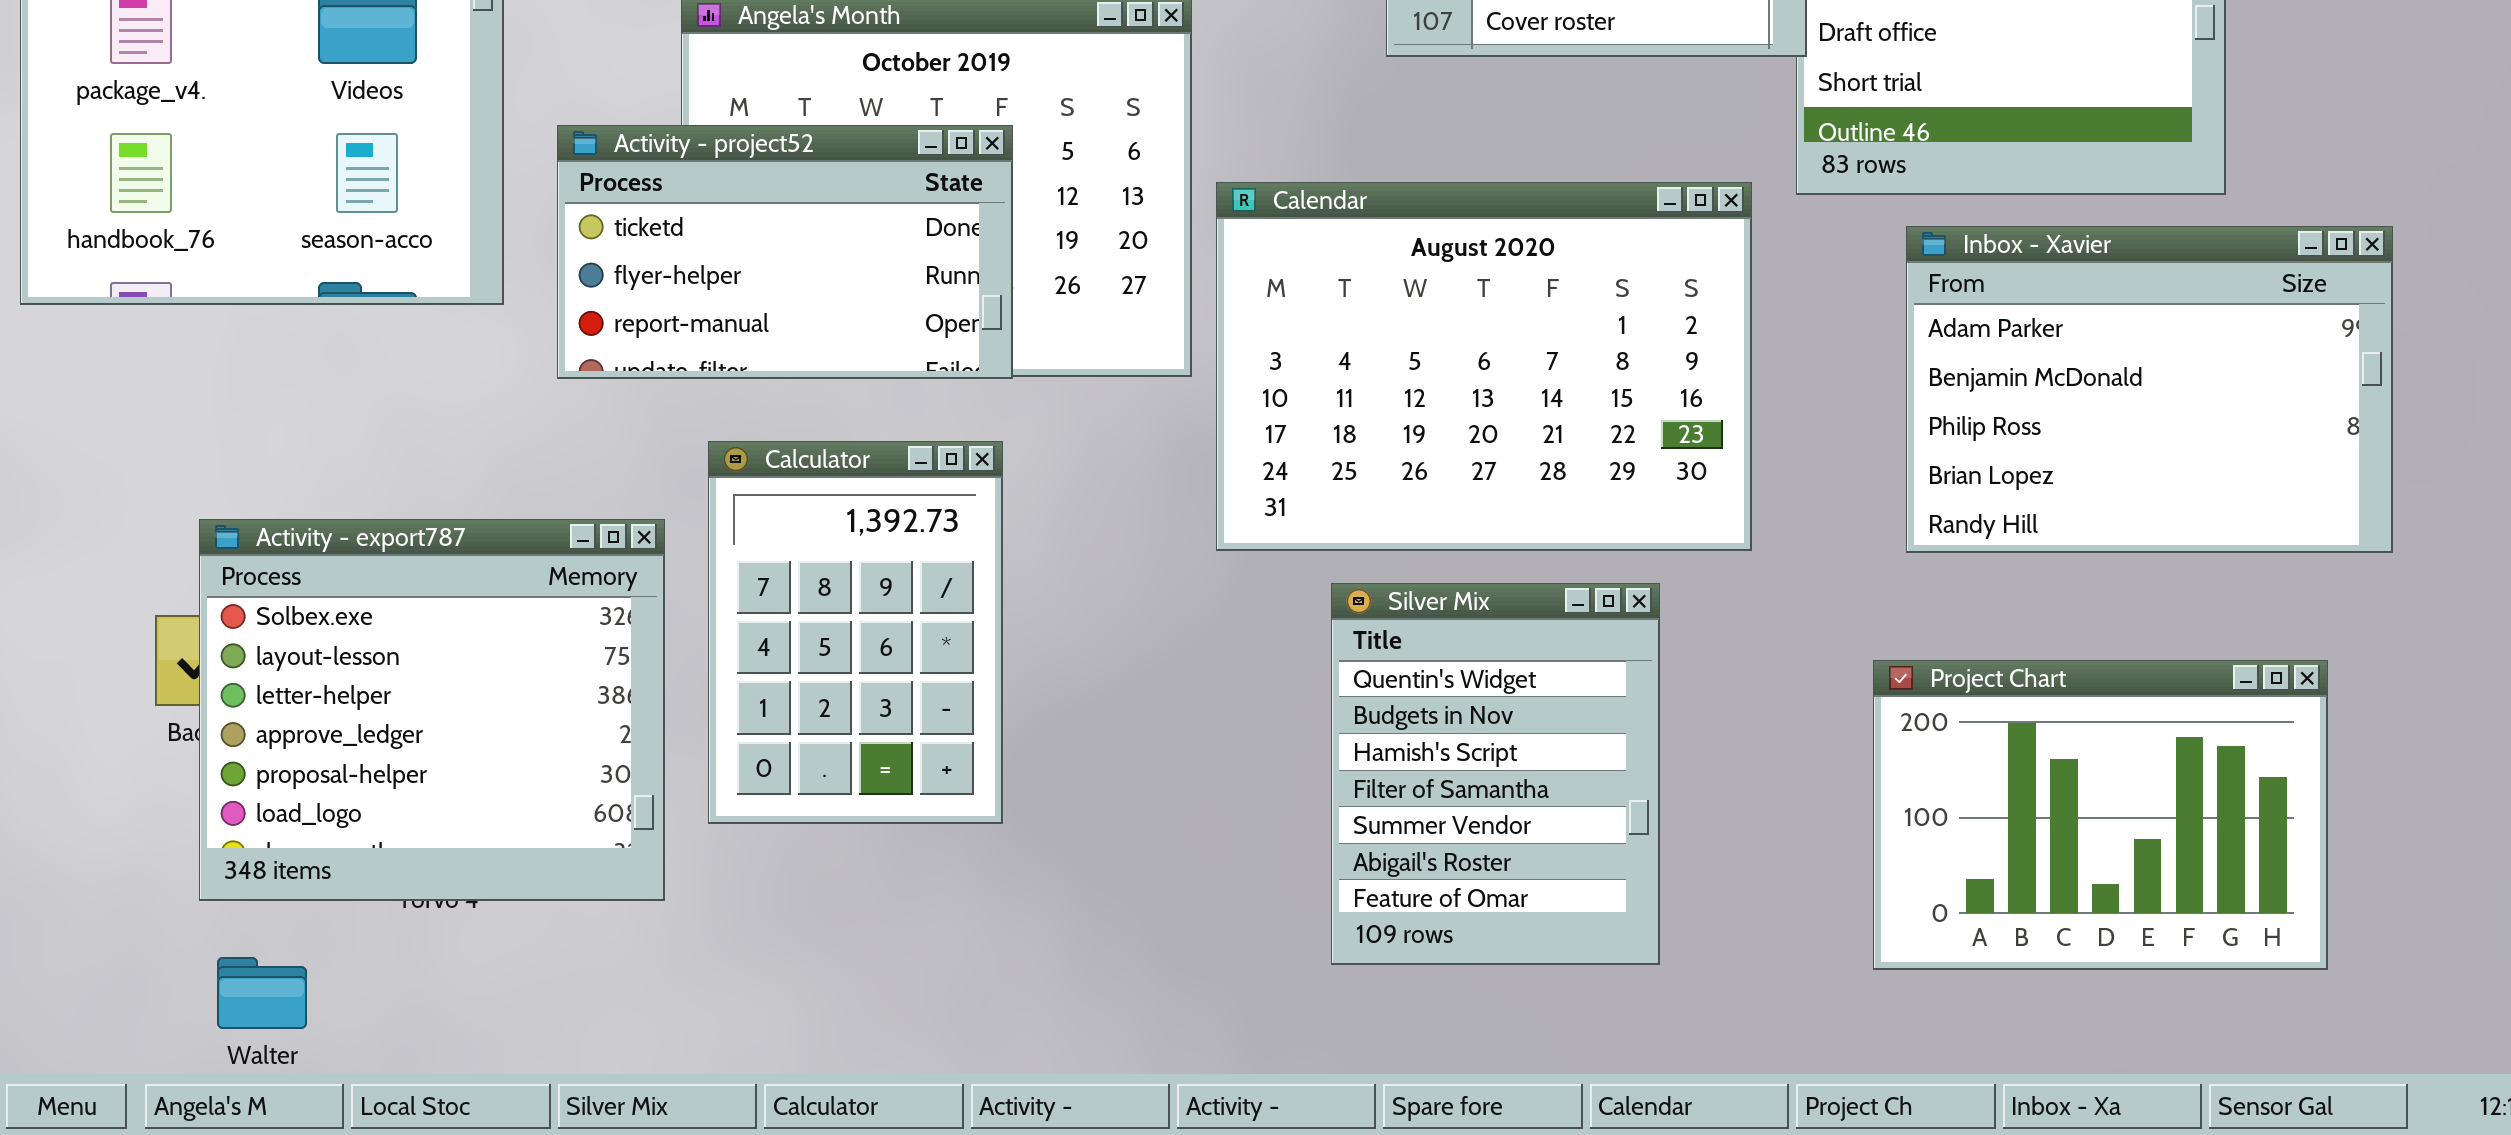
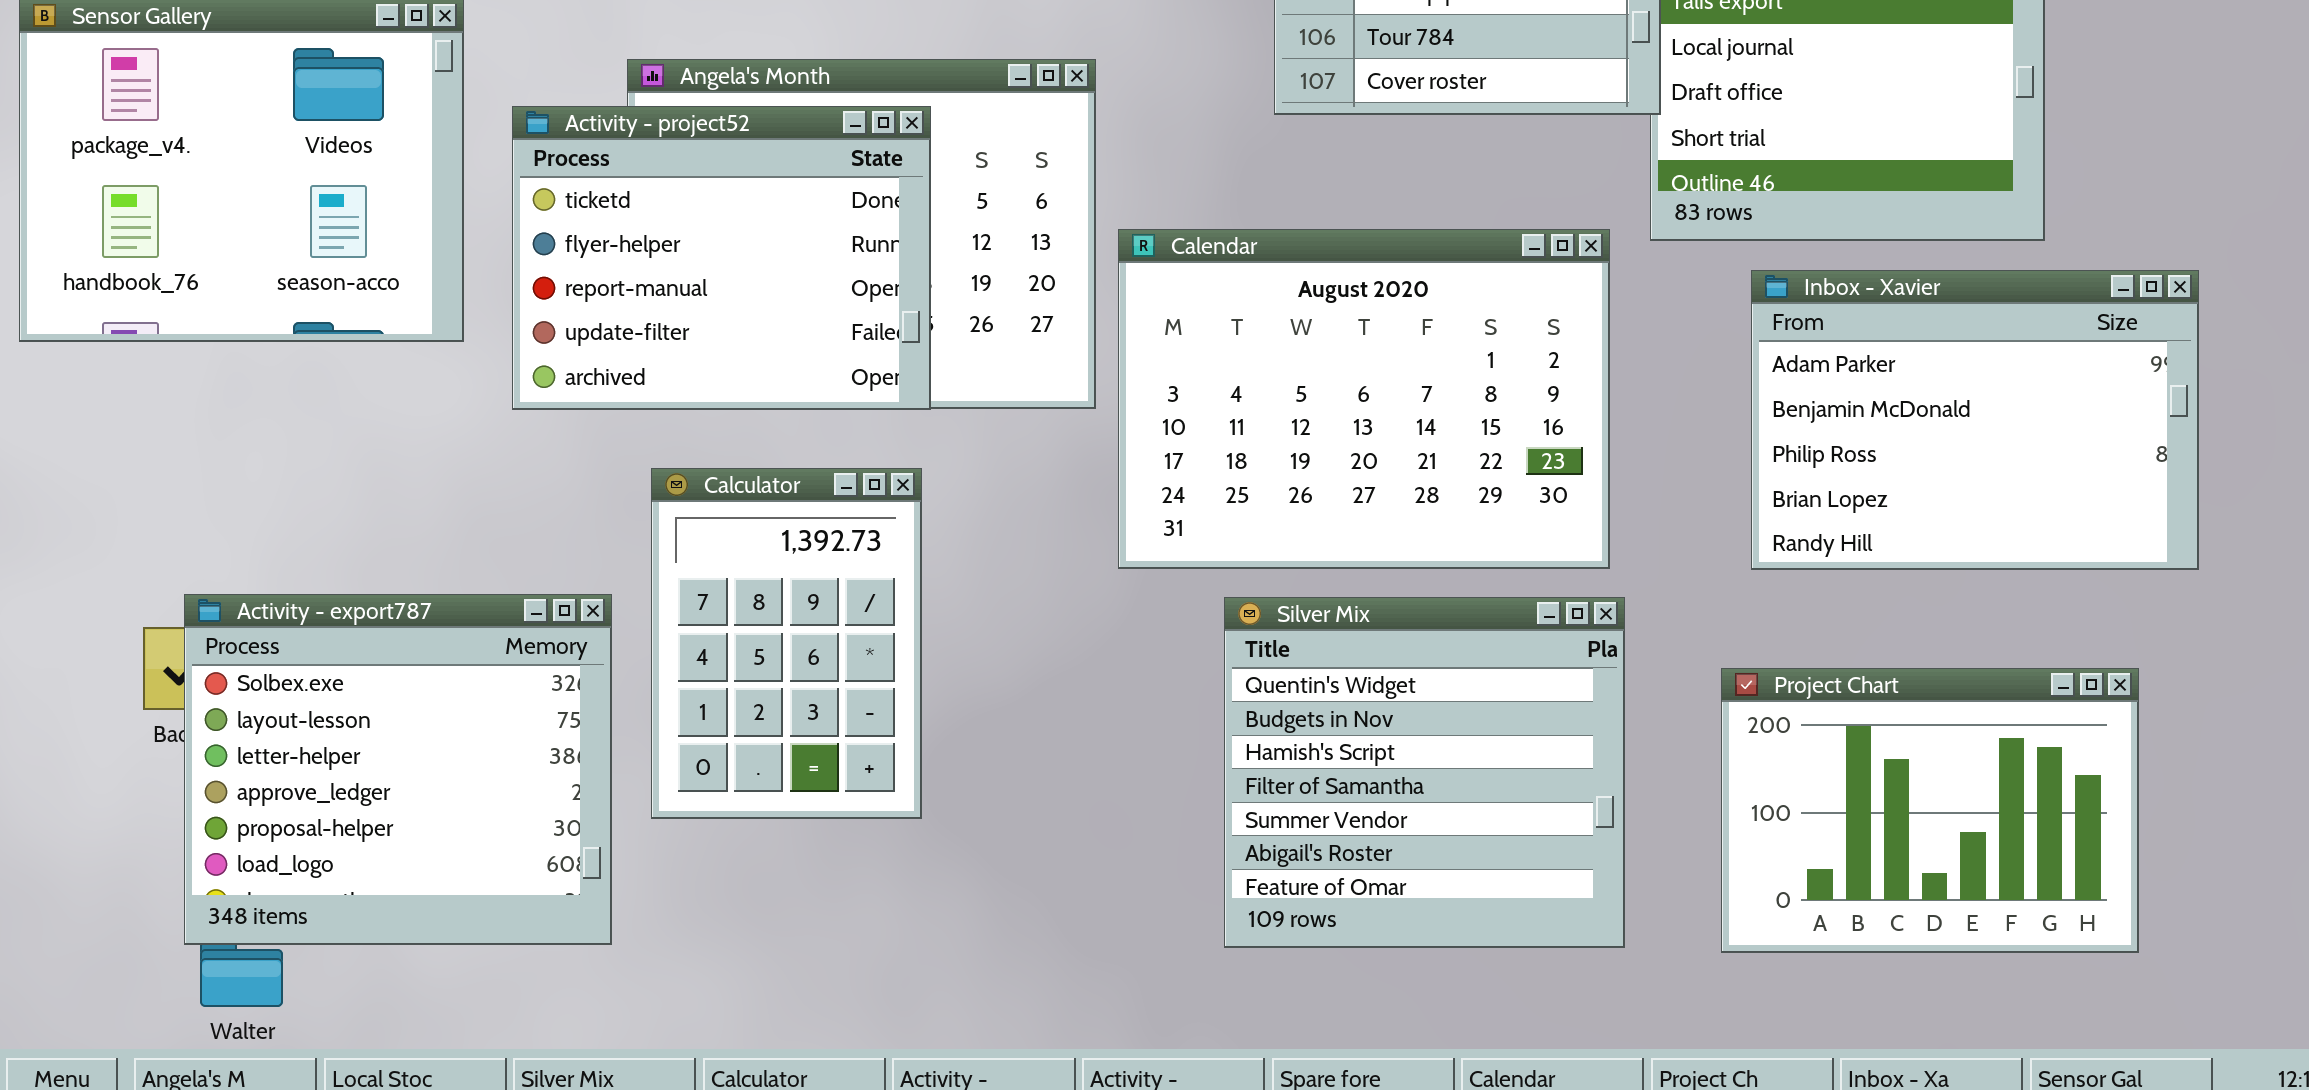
Activity - project52: [557,125,1013,379] -> [512,106,931,410], resized
Activity - export787: [199,519,665,901] -> [184,594,612,945], moved
Silver Mix: [1331,583,1660,965] -> [1224,597,1625,948], resized

